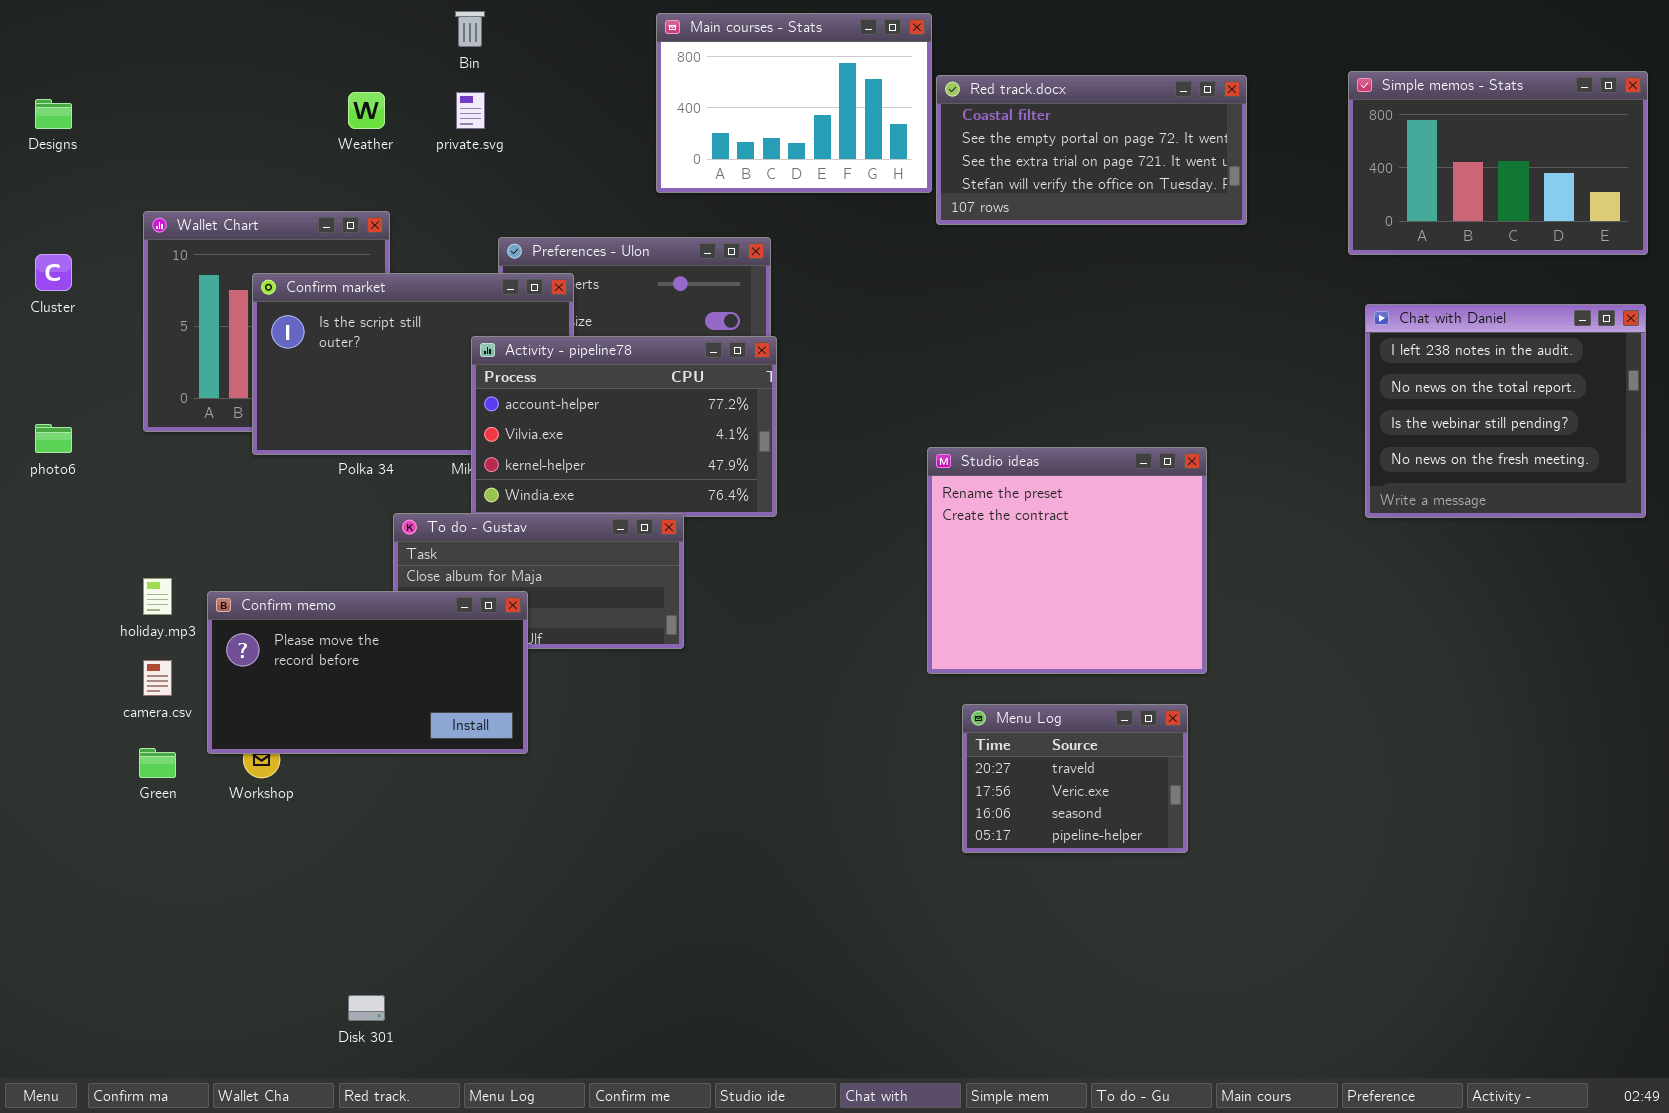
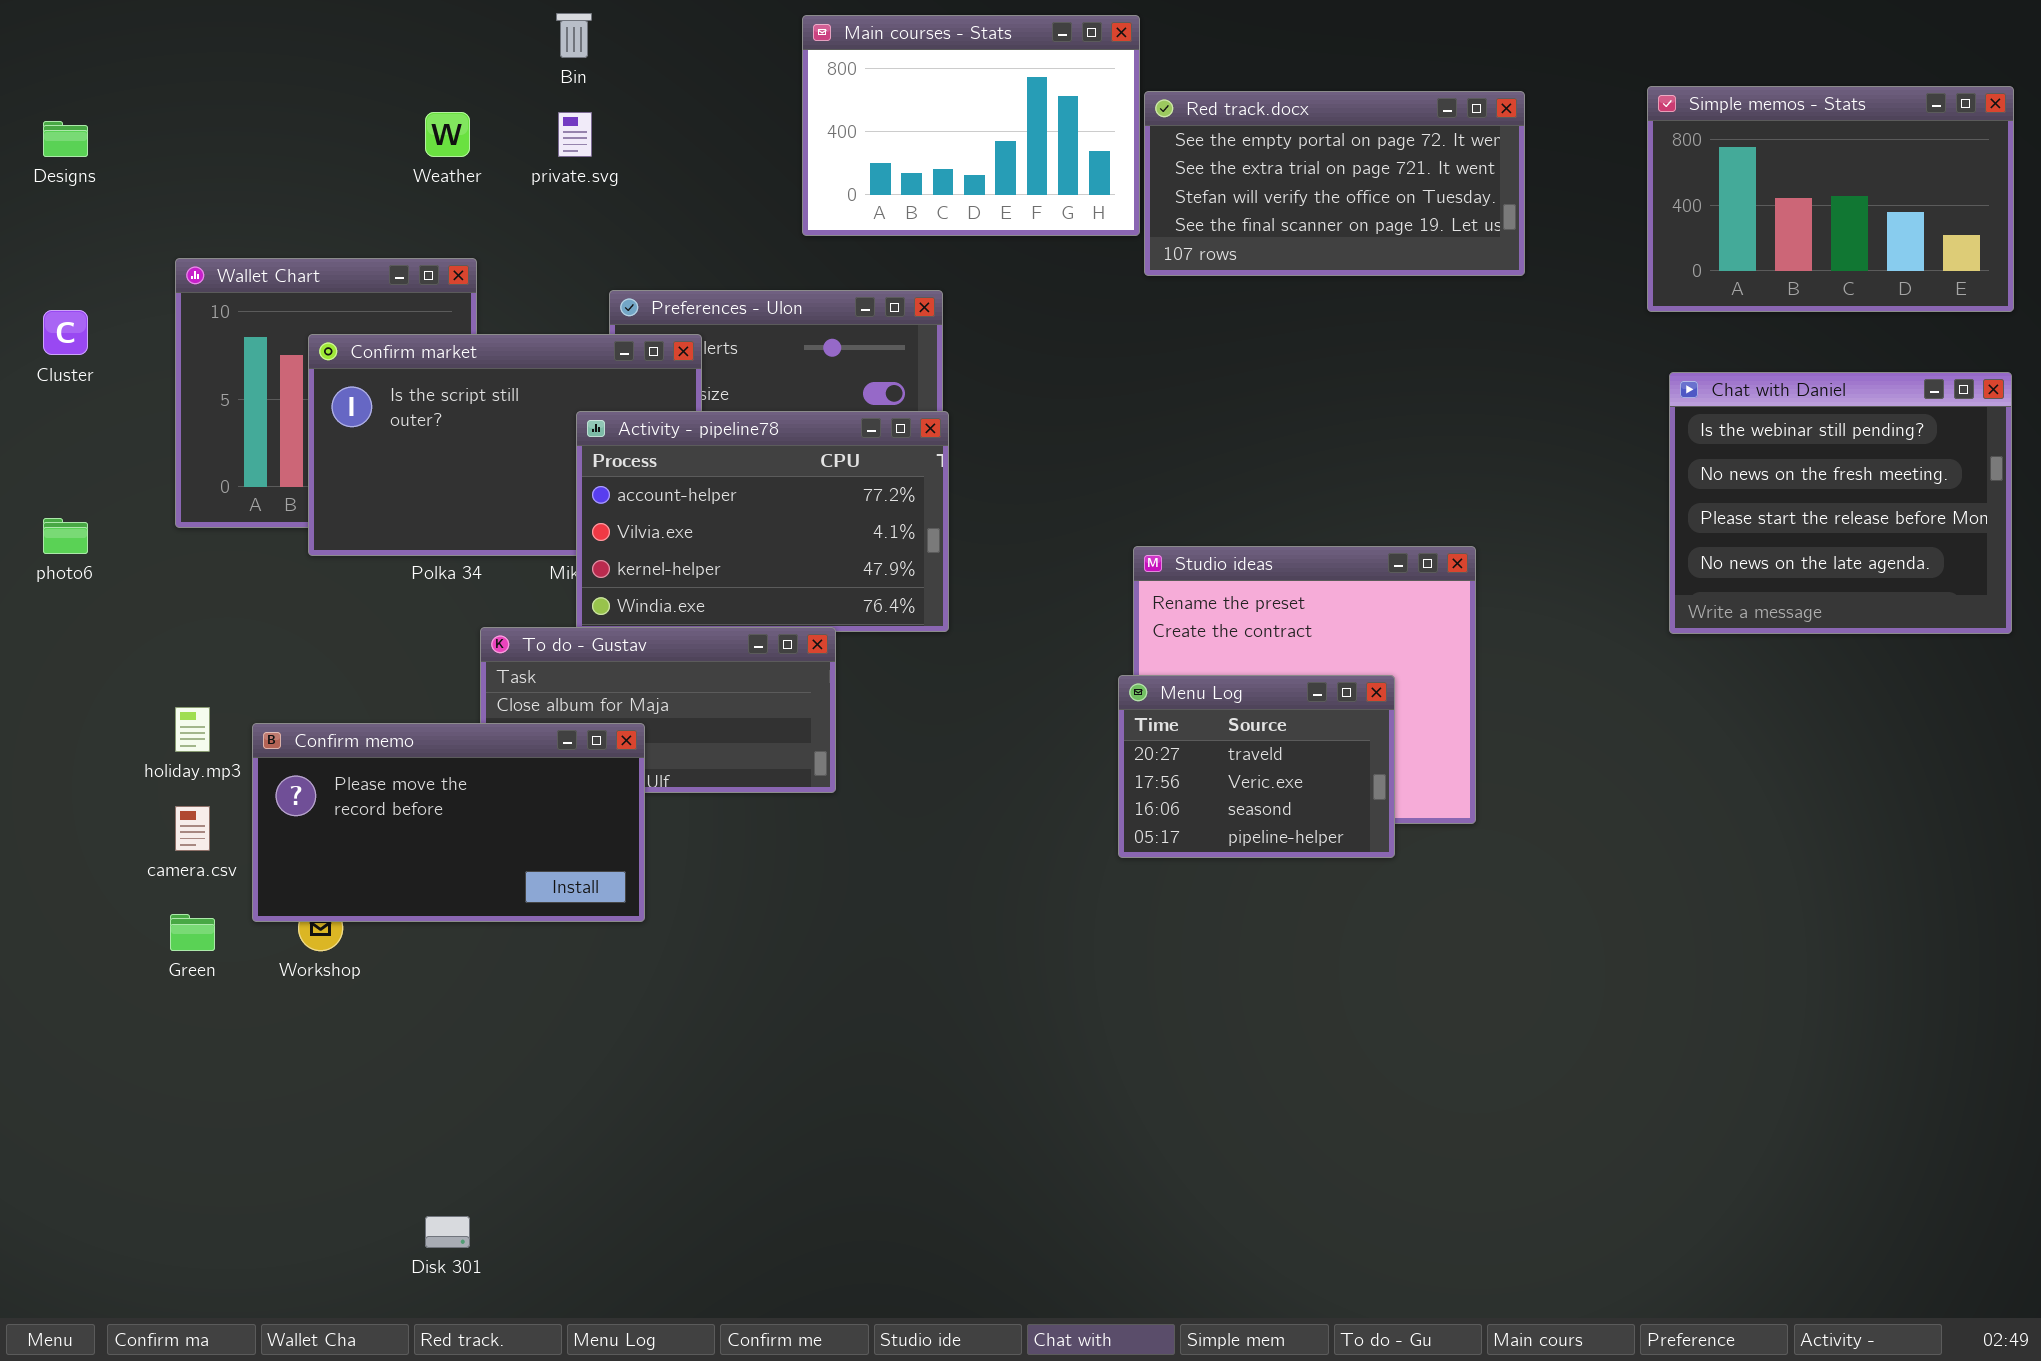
Red track.docx: [936,75,1247,225] -> [1144,91,1525,276], scrolled down 1 row
Chat with Daniel: [1365,304,1646,518] -> [1669,372,2012,634], scrolled down 2 rows
Menu Log: [962,704,1188,853] -> [1118,675,1395,858], moved

